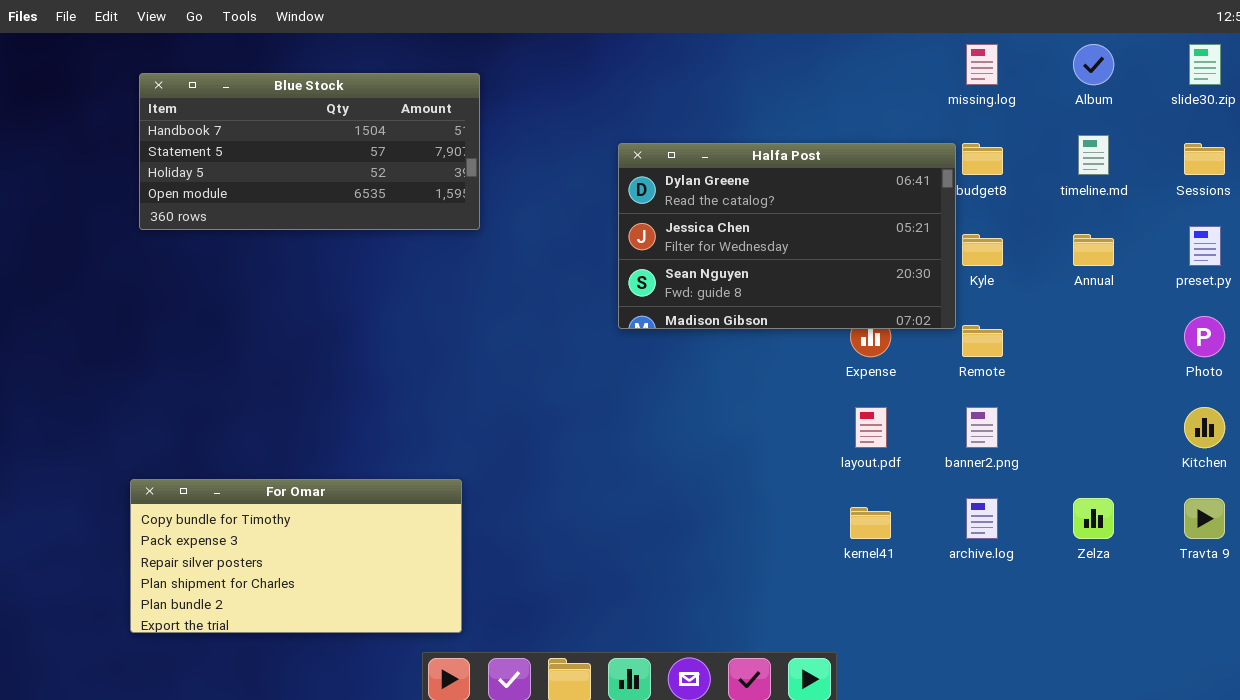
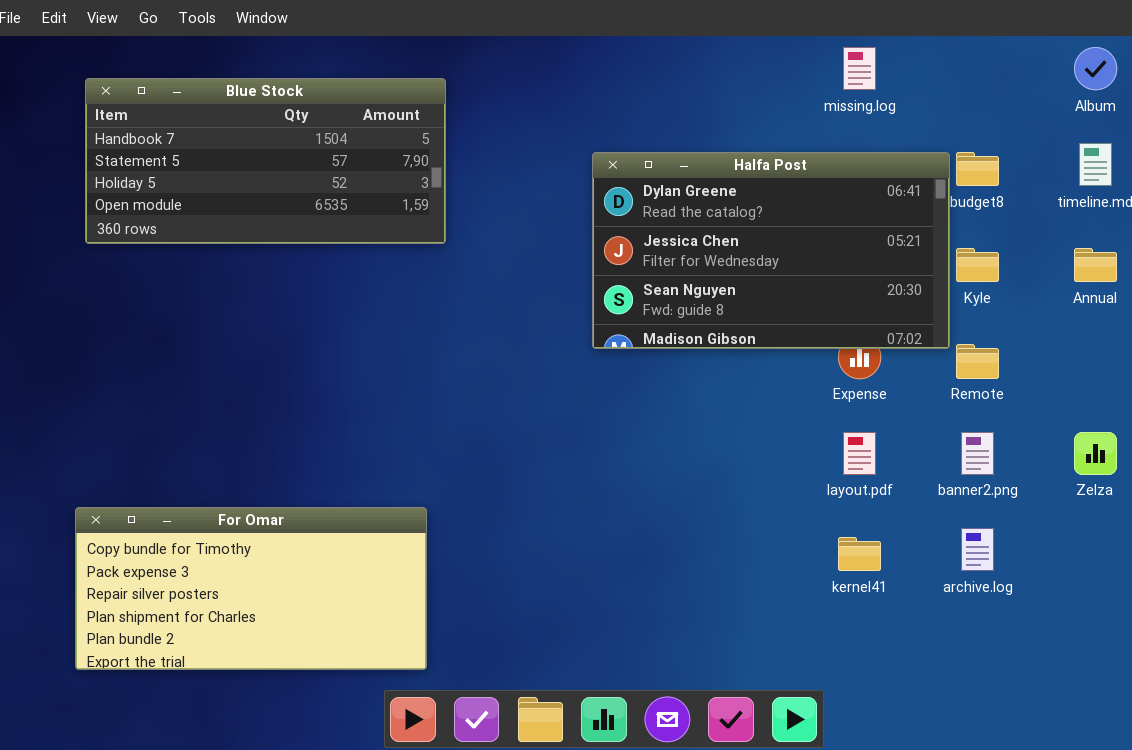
missing.log: [966,44,998,85] -> [843,47,876,90], moved
Zelza: [1073,498,1114,539] -> [1074,432,1117,475], moved

